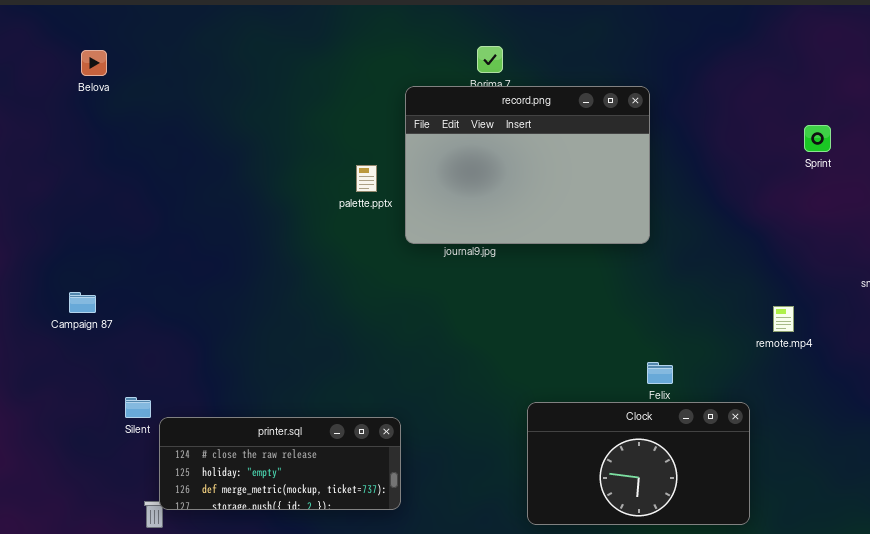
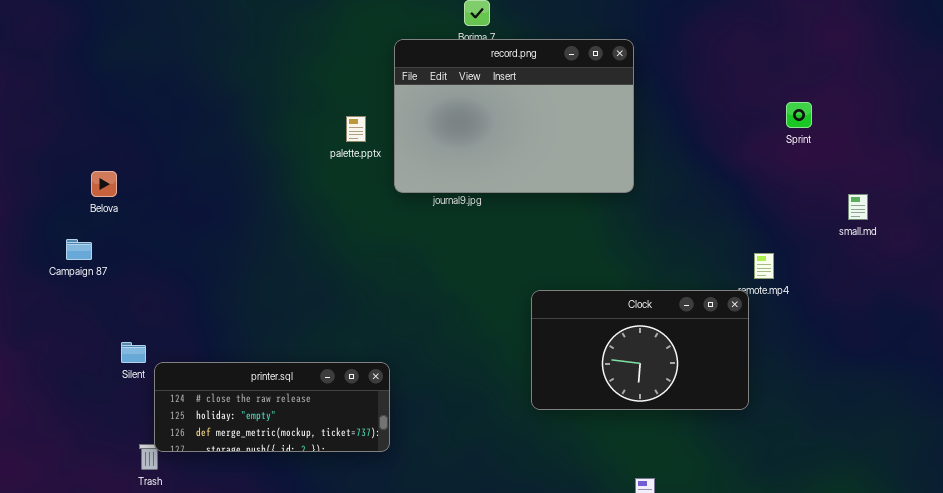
Belova: [81,50,107,76] -> [91,171,117,197], moved
Sprint: [804,125,831,152] -> [786,102,812,128], moved
Clock: [527,402,750,525] -> [531,290,749,410], moved

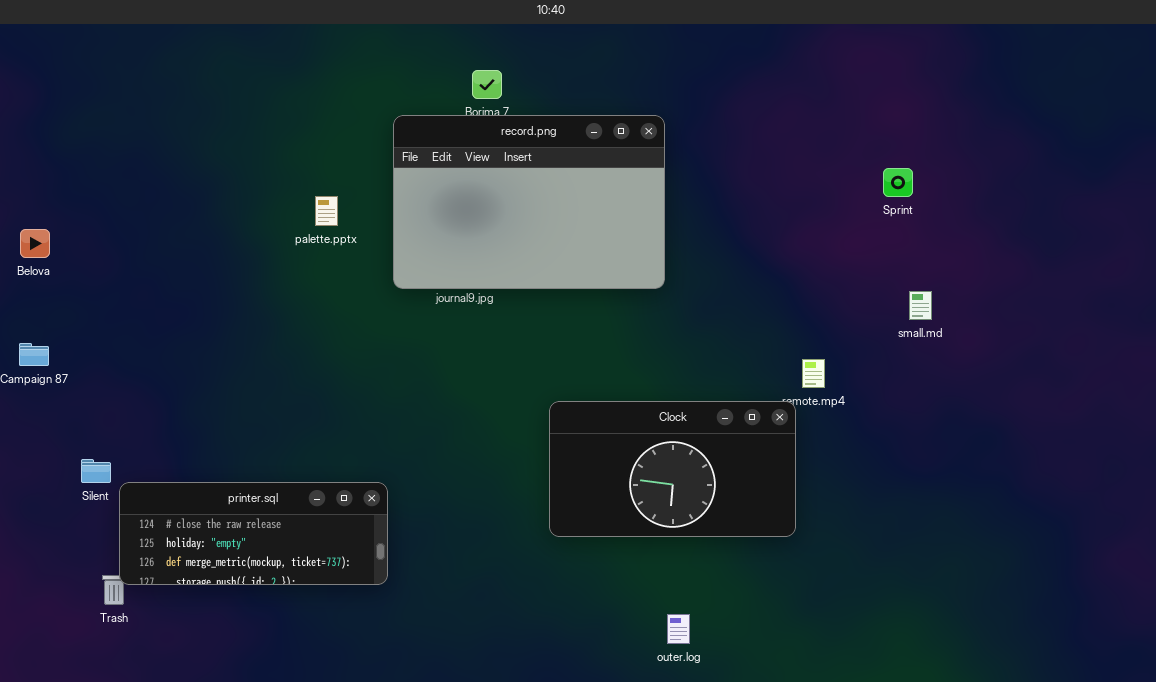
Sprint: [786,102,812,128] -> [883,168,913,197], moved
palette.pptx: [346,116,366,142] -> [315,196,338,226], moved
Belova: [91,171,117,197] -> [20,229,50,258], moved

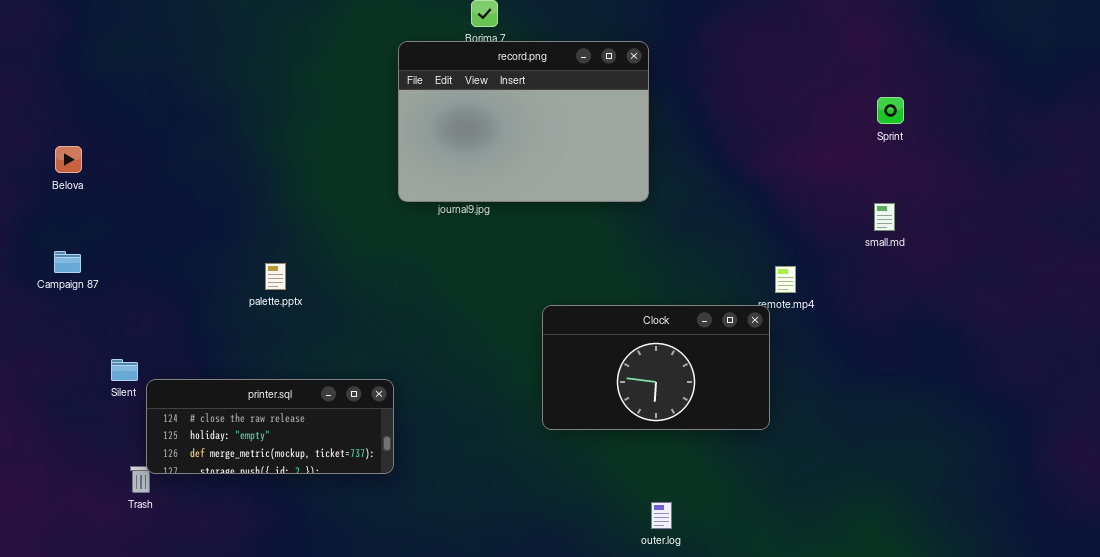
Sprint: [883,168,913,197] -> [877,97,904,124], moved
palette.pptx: [315,196,338,226] -> [265,263,286,290], moved

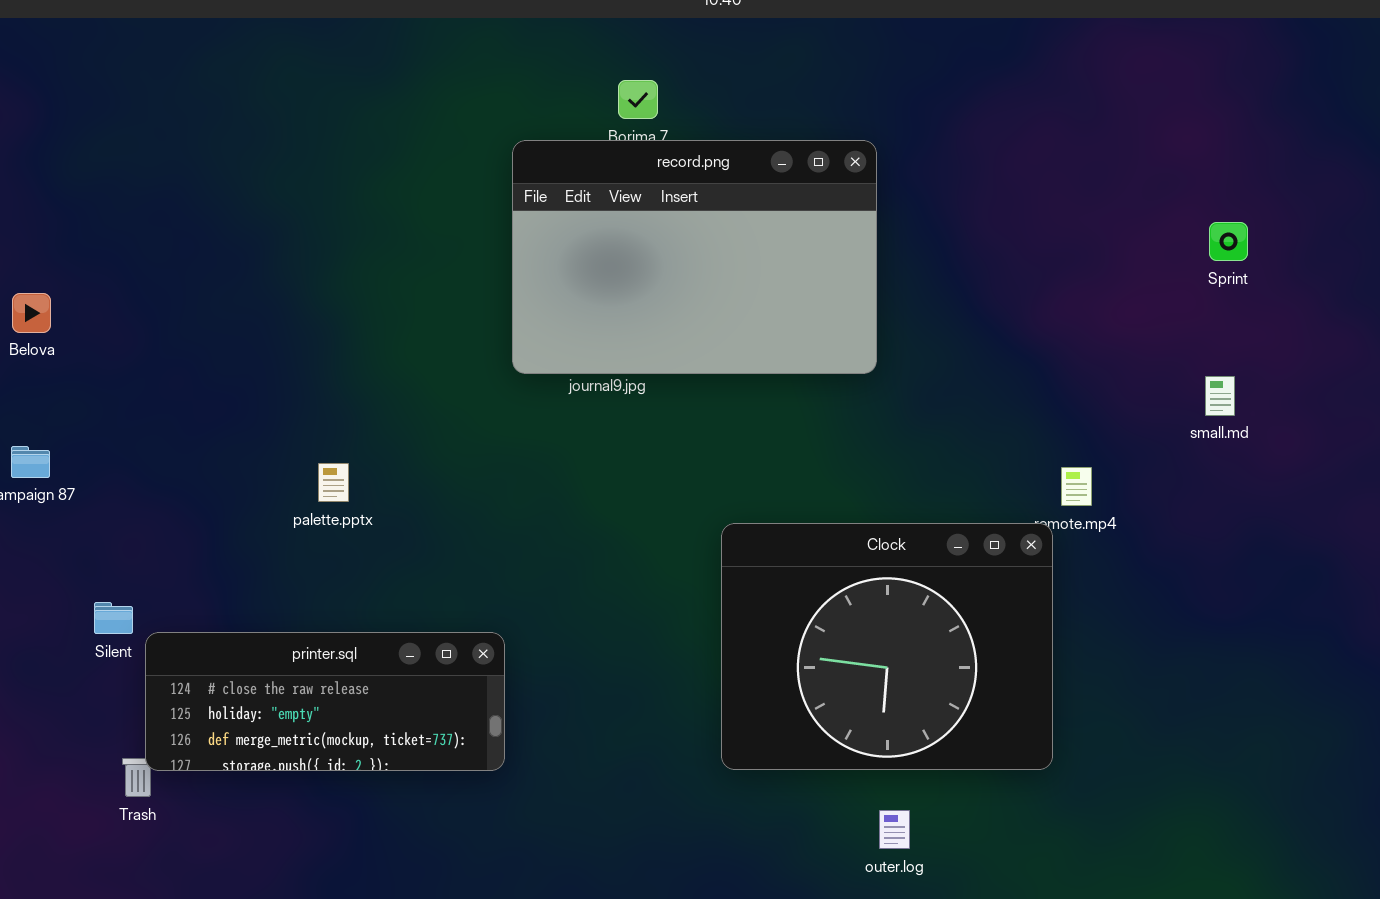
Clock: [542,305,770,430] -> [721,523,1053,770], resized

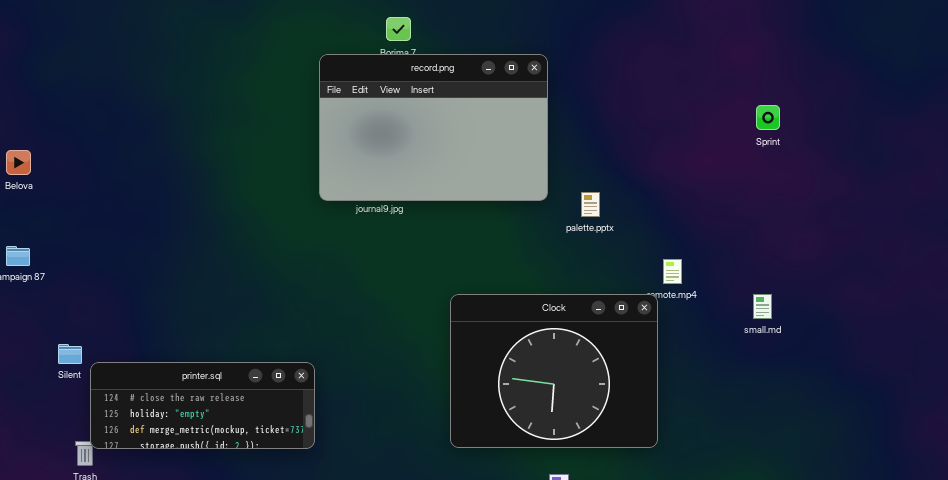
small.md: [1205,376,1235,416] -> [753,294,772,319], moved
palette.pptx: [318,463,349,502] -> [581,192,600,217], moved

